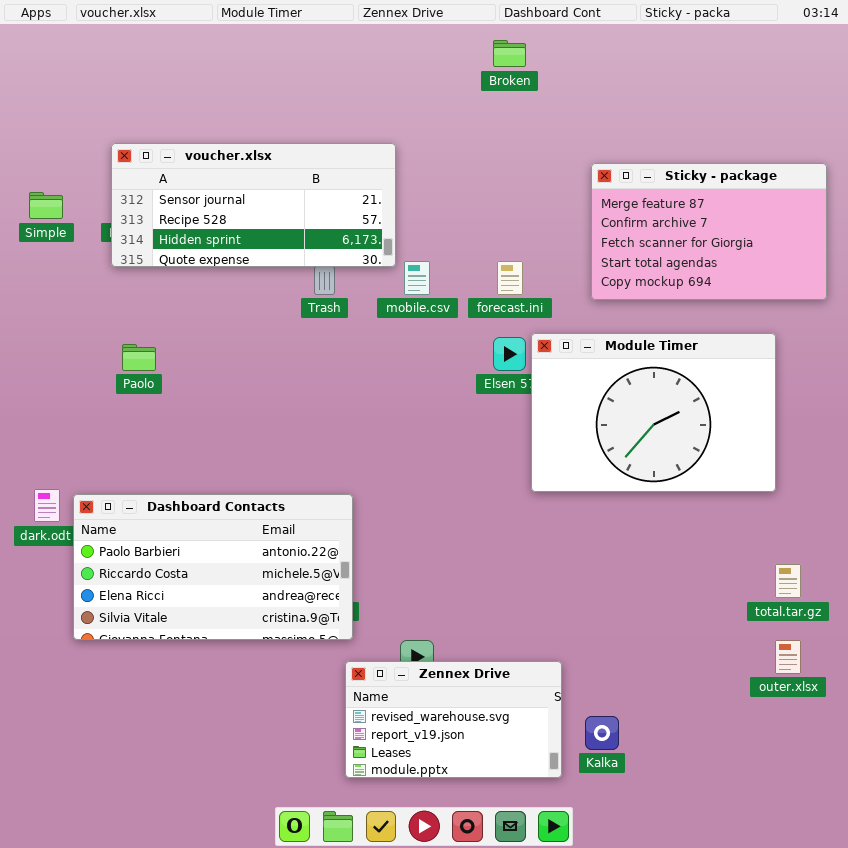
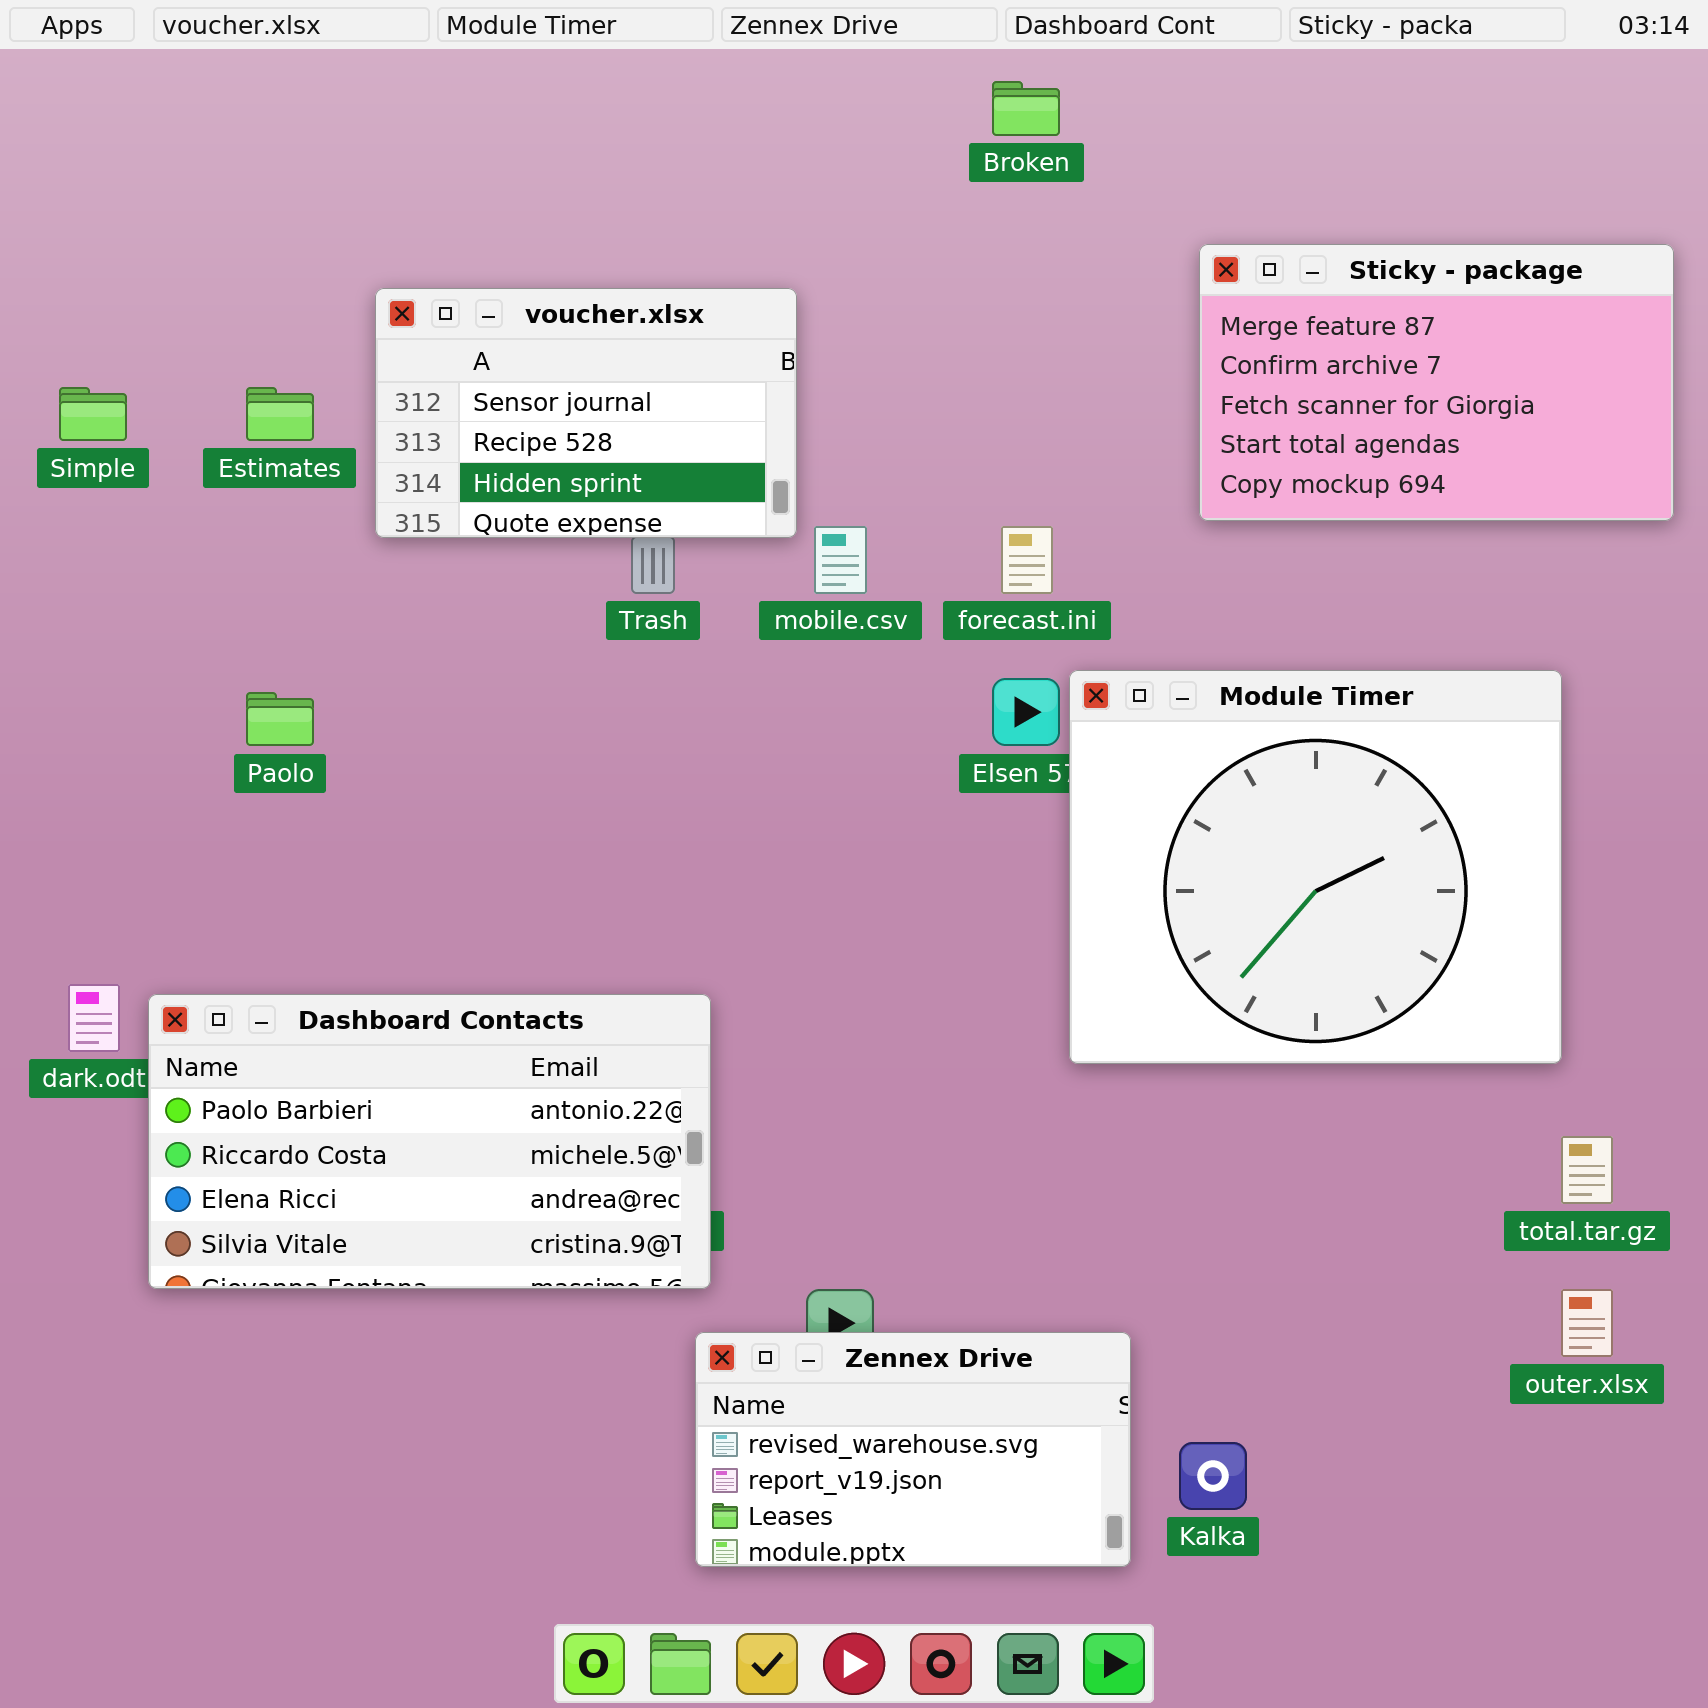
voucher.xlsx: [111,143,396,267] -> [375,288,797,538], resized
Sticky - package: [591,163,827,300] -> [1199,244,1674,521], moved
Module Timer: [531,333,776,492] -> [1069,670,1562,1064], resized

